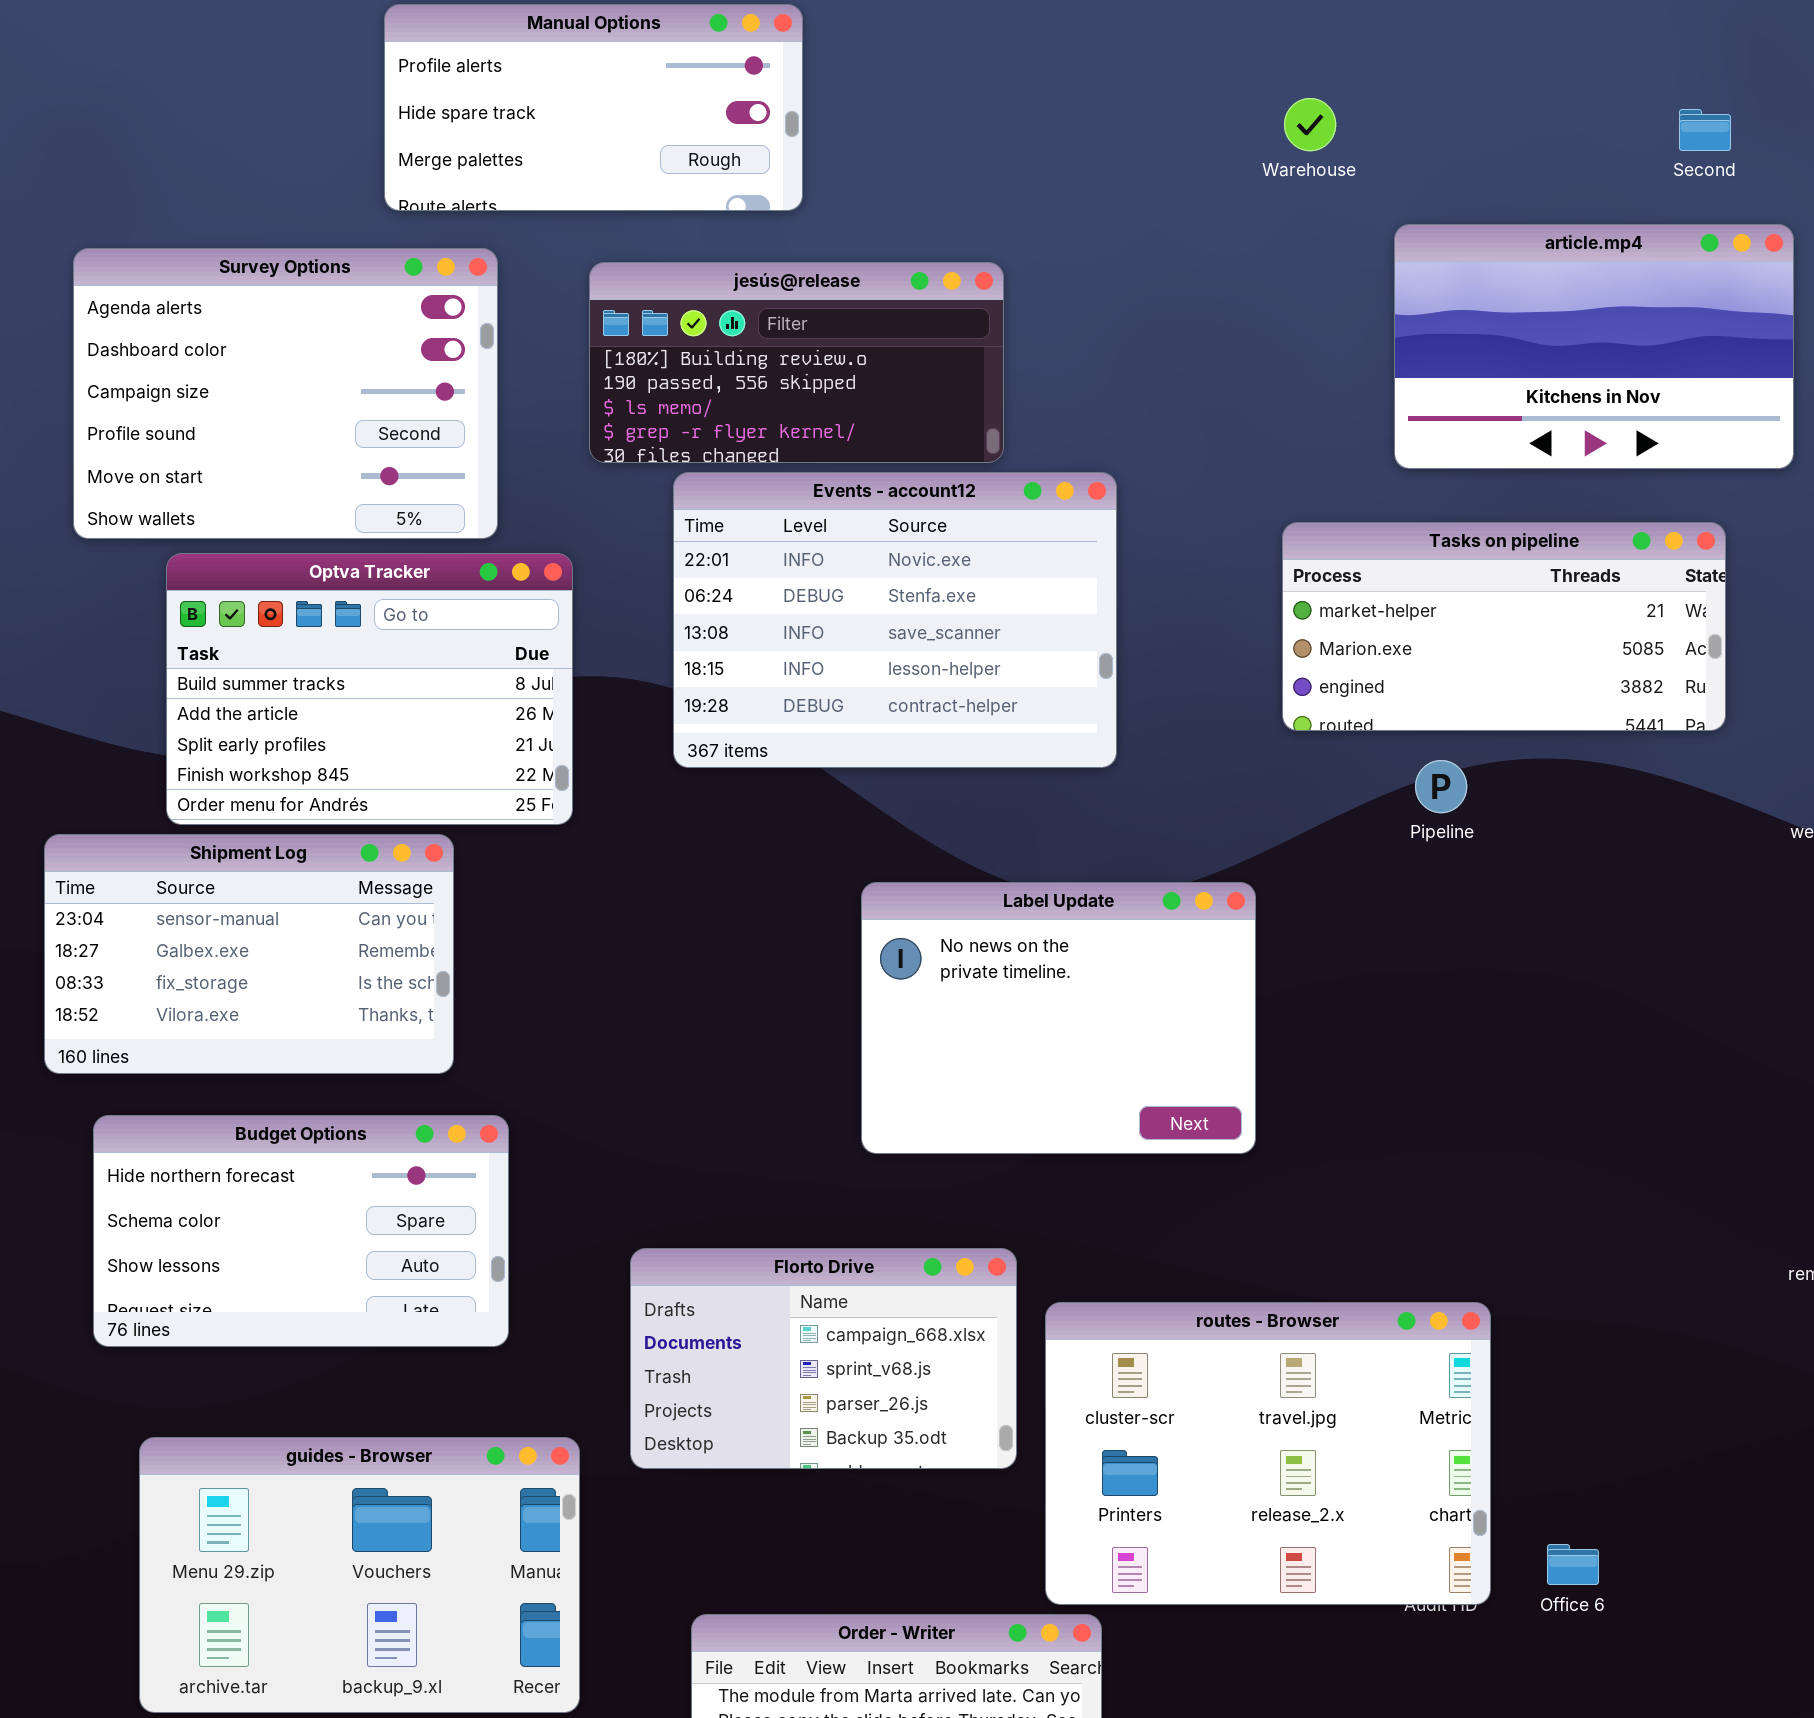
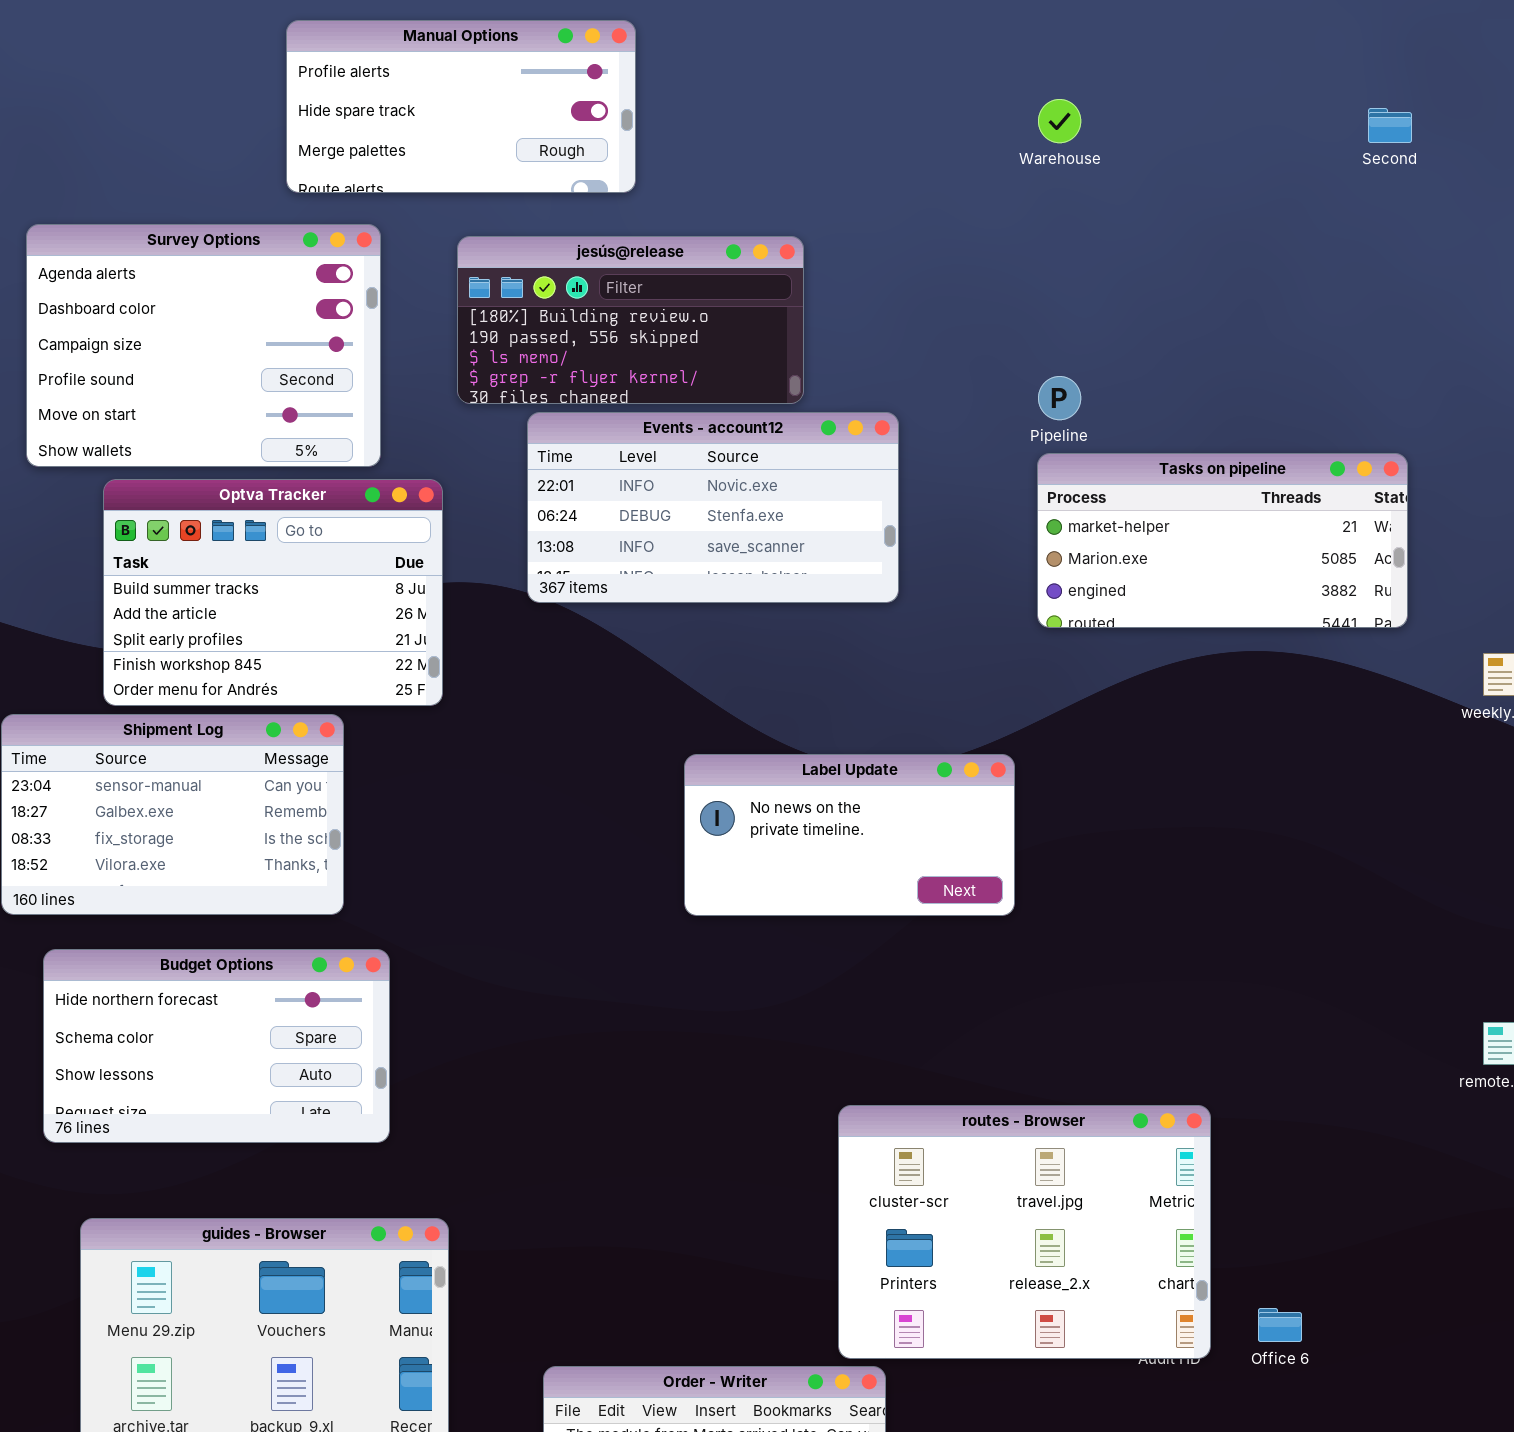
article.mp4: [1394,224,1794,469] -> none, closed
Events - account12: [673,472,1117,768] -> [527,412,899,603], resized
Pipeline: [1415,760,1467,813] -> [1038,376,1081,420], moved
Label Update: [861,882,1256,1154] -> [684,754,1015,916], resized
Florto Drive: [630,1248,1017,1469] -> none, closed

